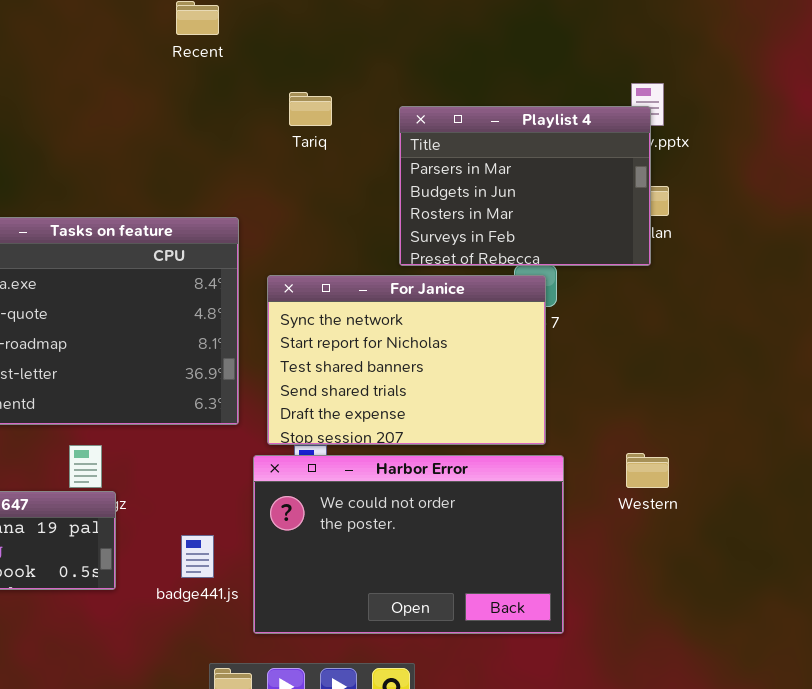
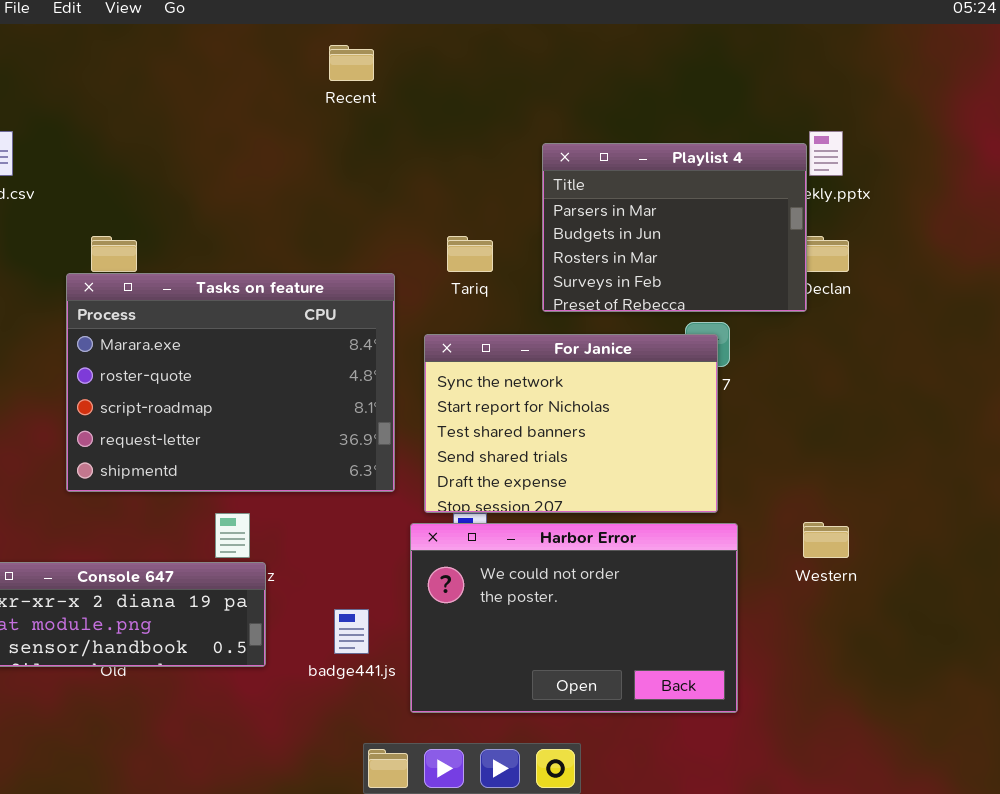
Tariq: [289,92,332,126] -> [447,236,493,272], moved
Playlist 4: [399,106,651,266] -> [542,143,807,312], moved

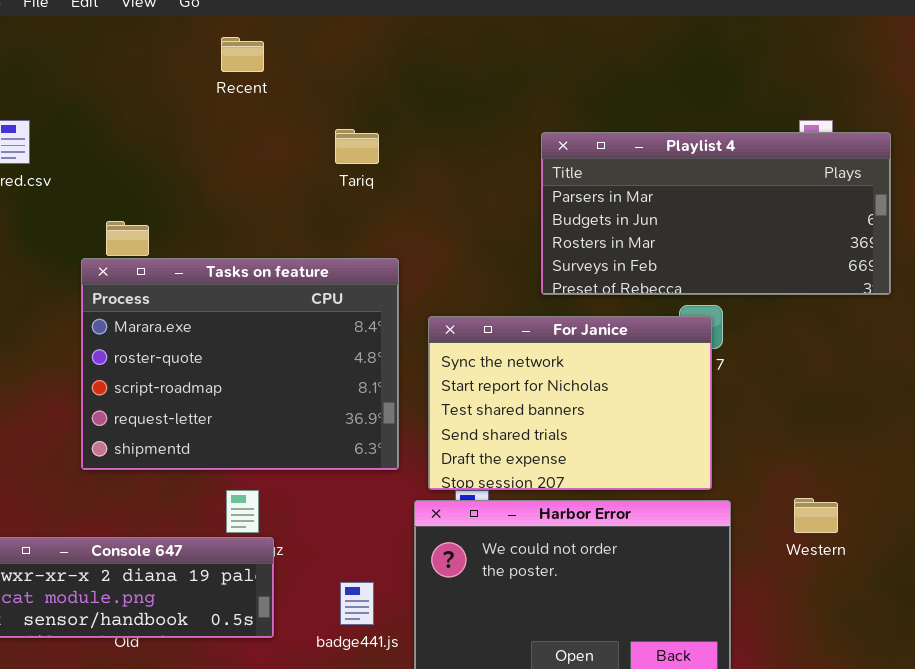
Recent: [329,45,374,81] -> [221,37,264,72], moved
Playlist 4: [542,143,807,312] -> [541,132,891,295], resized
Tariq: [447,236,493,272] -> [335,129,379,164], moved

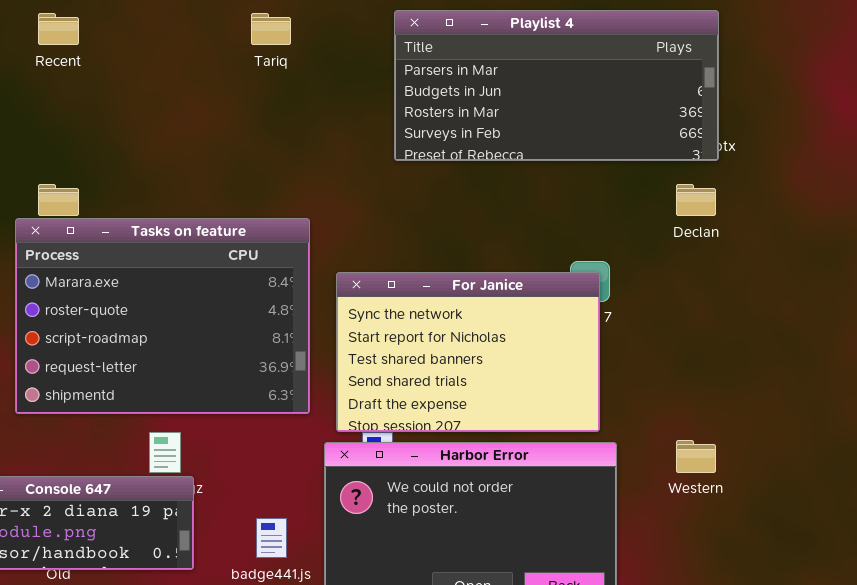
Recent: [221,37,264,72] -> [38,13,79,45], moved
Tariq: [335,129,379,164] -> [251,13,291,45], moved
Playlist 4: [541,132,891,295] -> [394,10,719,161], moved

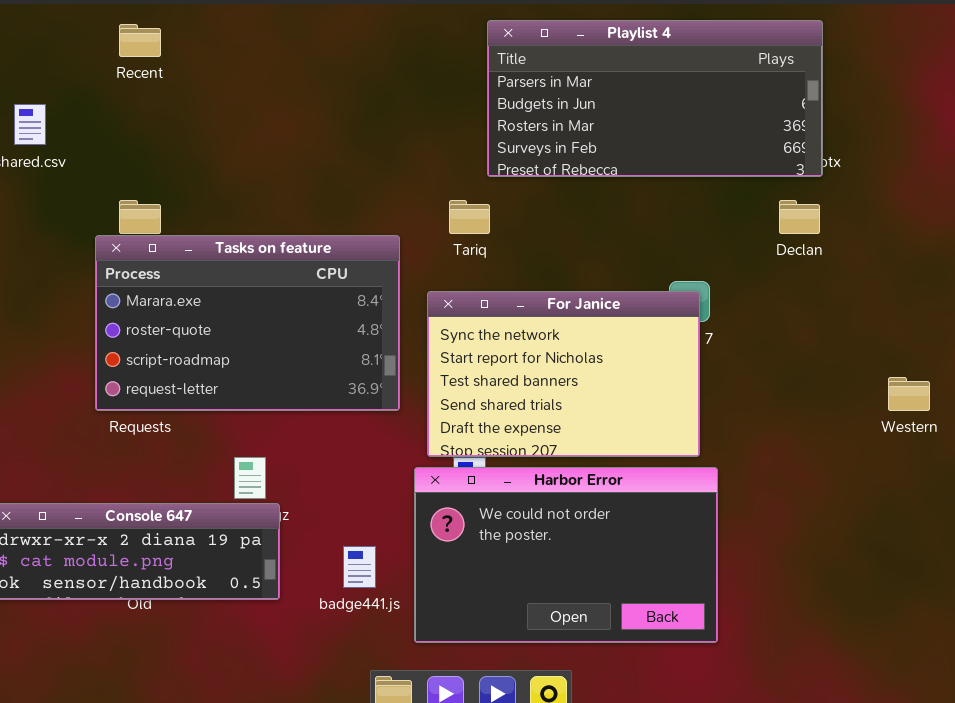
Tariq: [251,13,291,45] -> [449,200,490,234], moved
Tasks on feature: [15,218,310,414] -> [95,235,400,411], resized
Western: [676,440,716,473] -> [888,377,930,411], moved

